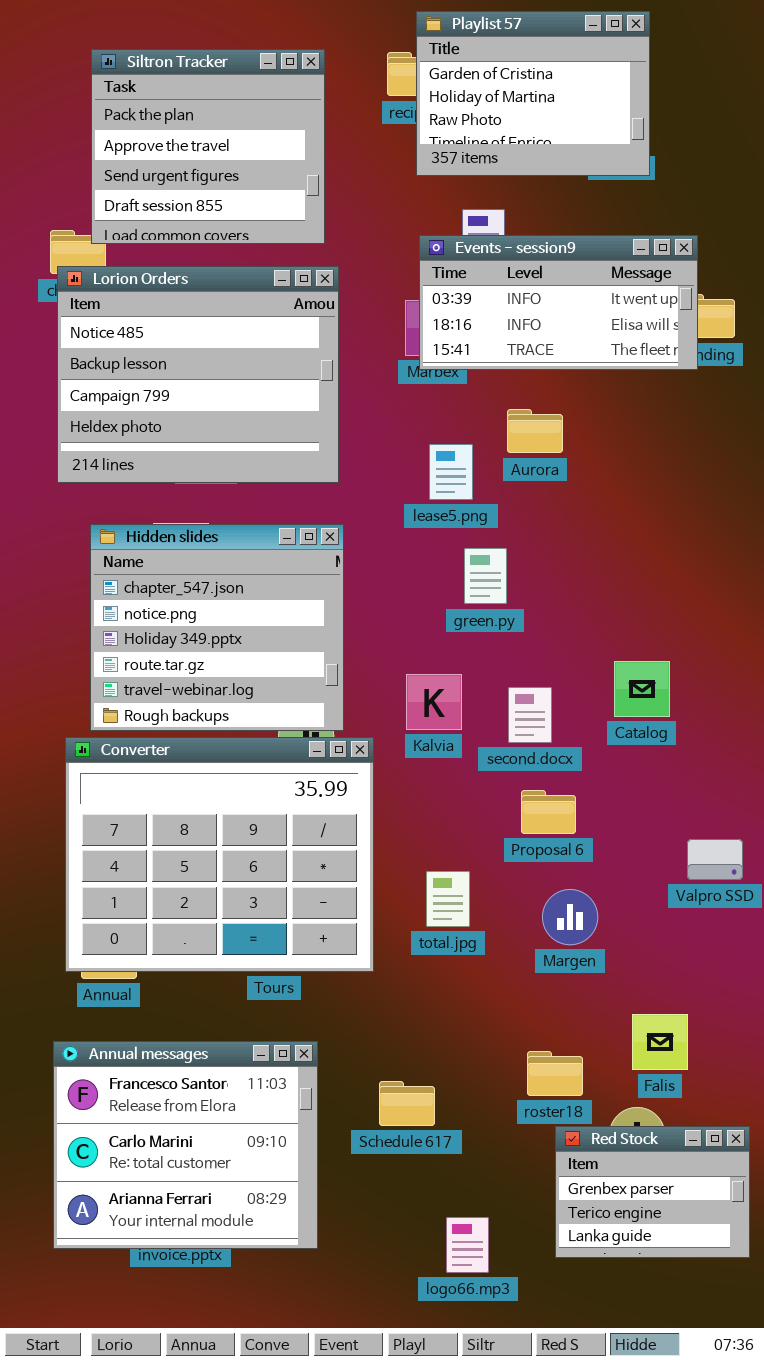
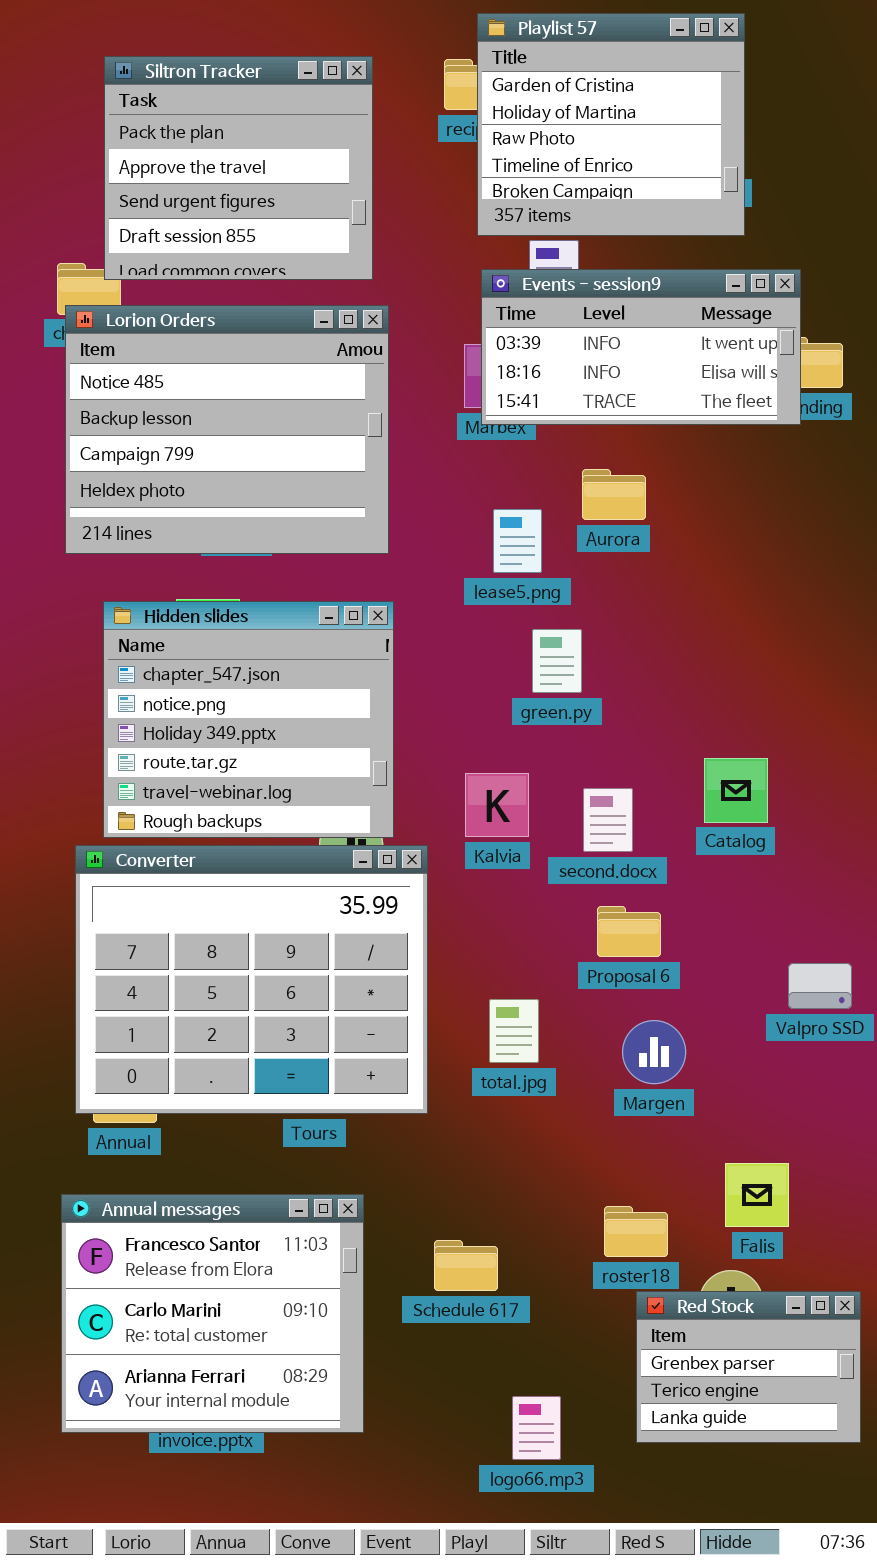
Playlist 57: [416,11,650,176] -> [477,13,745,236], resized

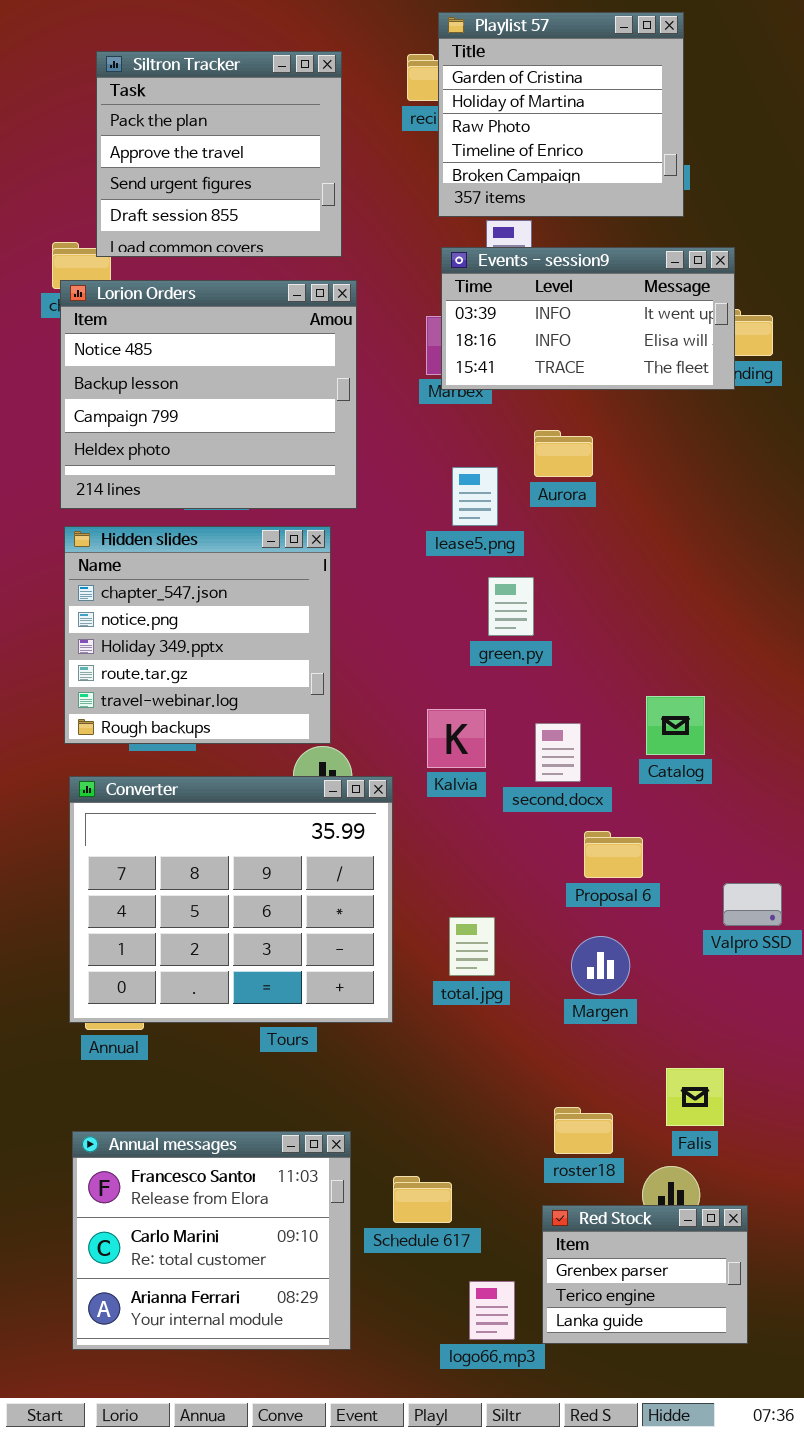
Hidden slides: [103,601,394,838] -> [64,526,331,744], moved
Proposal 6: [597,906,661,957] -> [584,831,643,878], moved
Annual messages: [61,1194,364,1433] -> [72,1131,351,1350], moved
Schedule 617: [434,1240,498,1291] -> [393,1176,452,1223], moved
Red Stock: [636,1291,861,1443] -> [542,1205,748,1344], moved

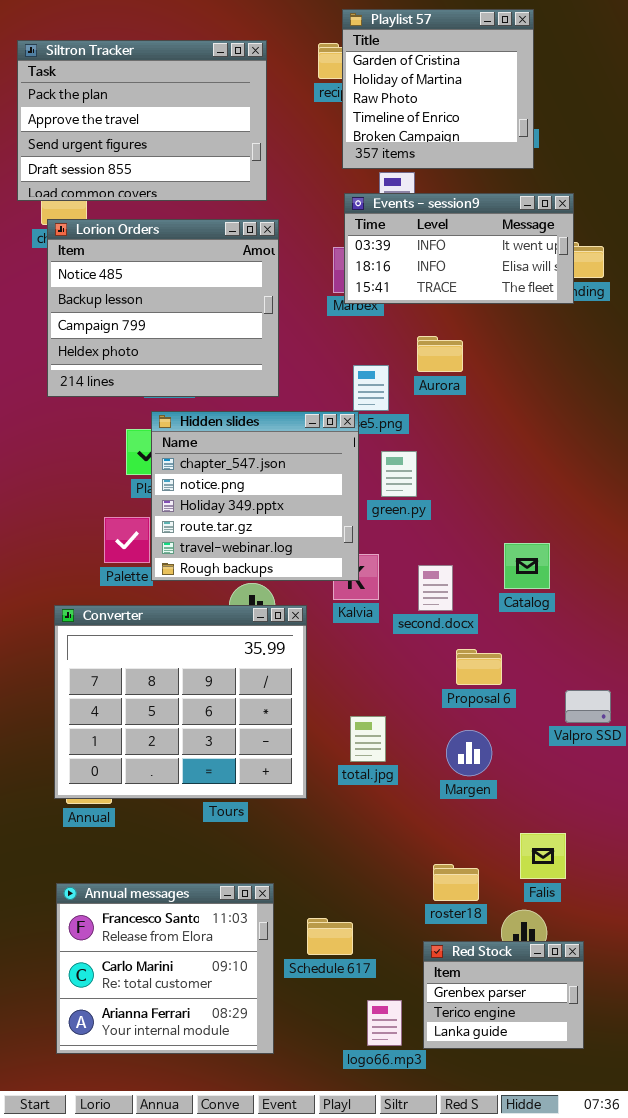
Siltron Tracker: [96,51,342,257] -> [17,40,267,201], resized
Hidden slides: [64,526,331,744] -> [151,411,359,581], moved

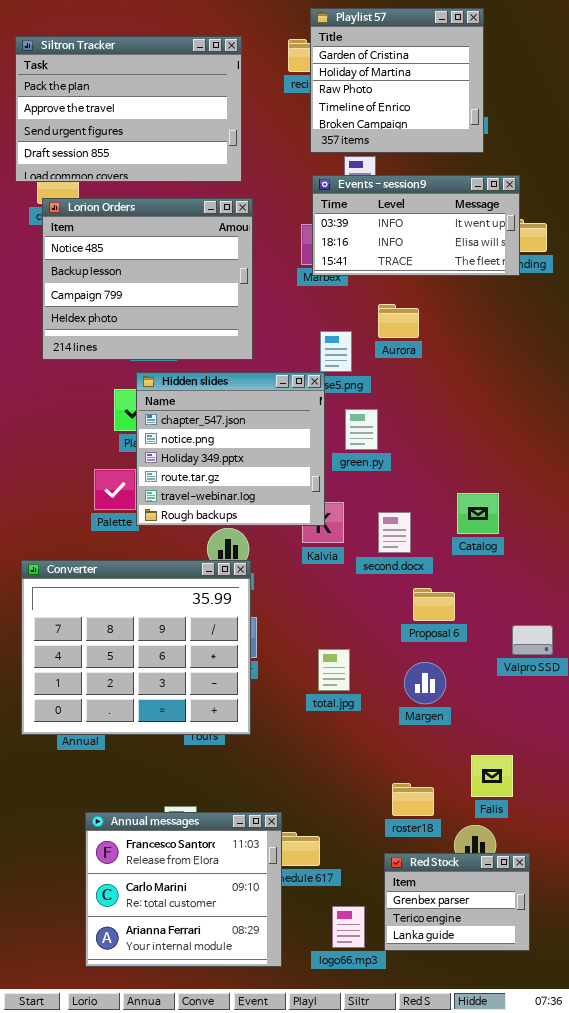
Converter: [54,605,307,799] -> [21,560,251,735], moved
Annual messages: [56,883,274,1054] -> [85,812,282,967], moved

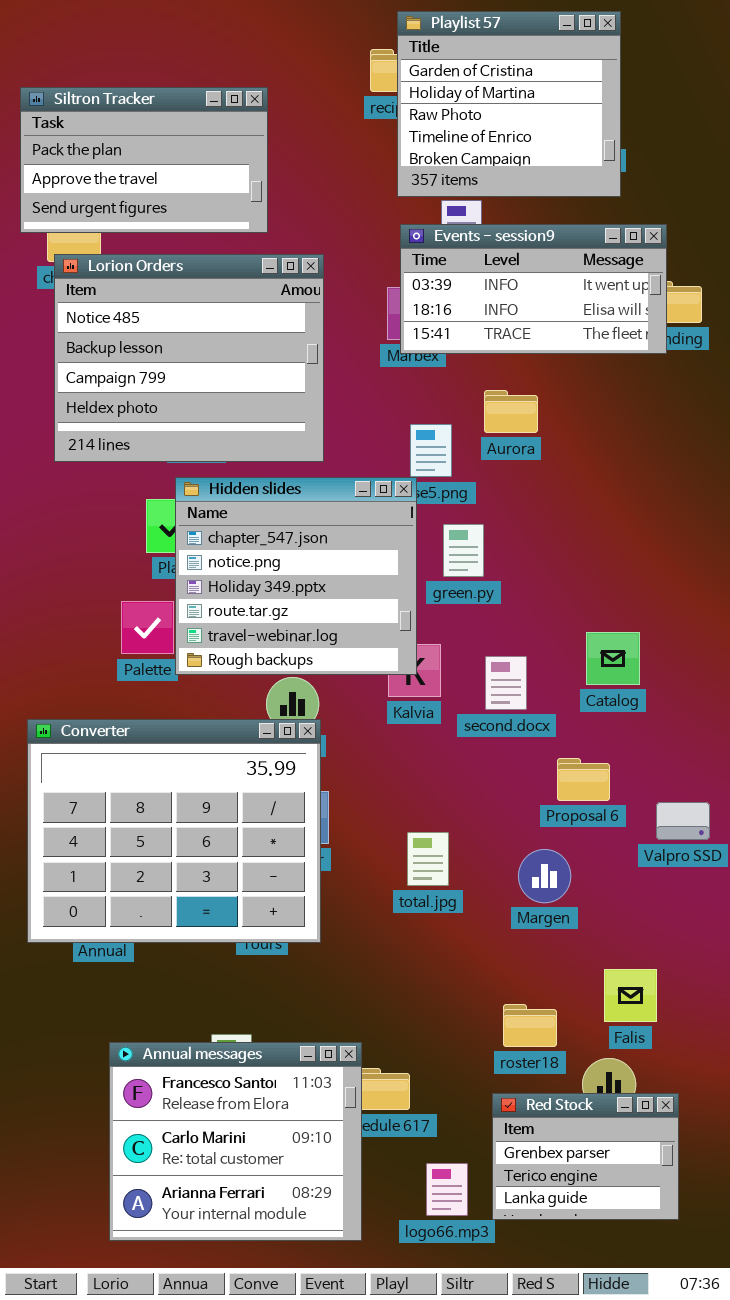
Siltron Tracker: [15,36,242,182] -> [20,87,268,233], resized
Proposal 6: [413,588,455,621] -> [557,758,610,801], moved

